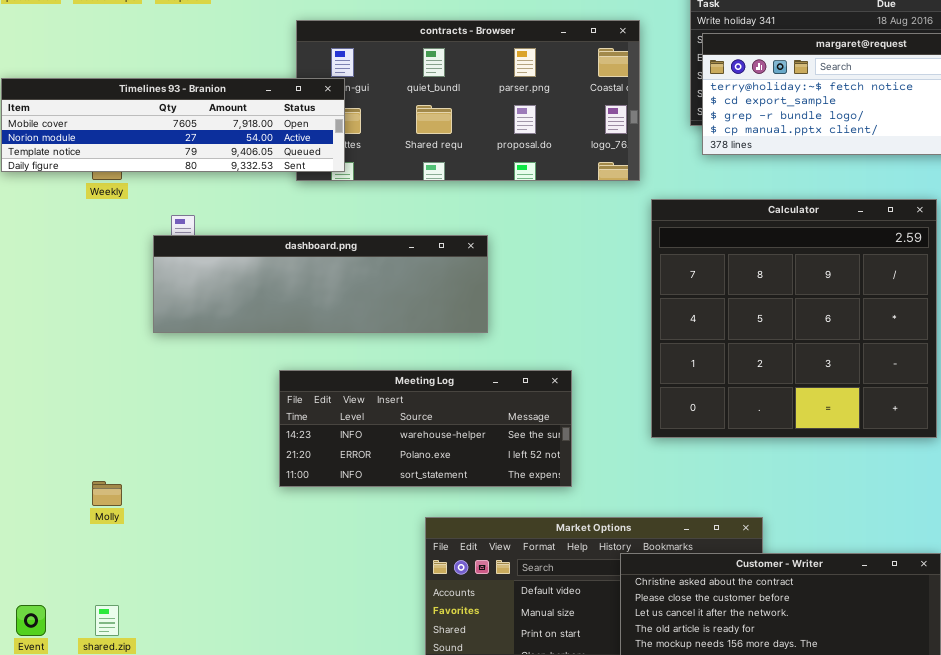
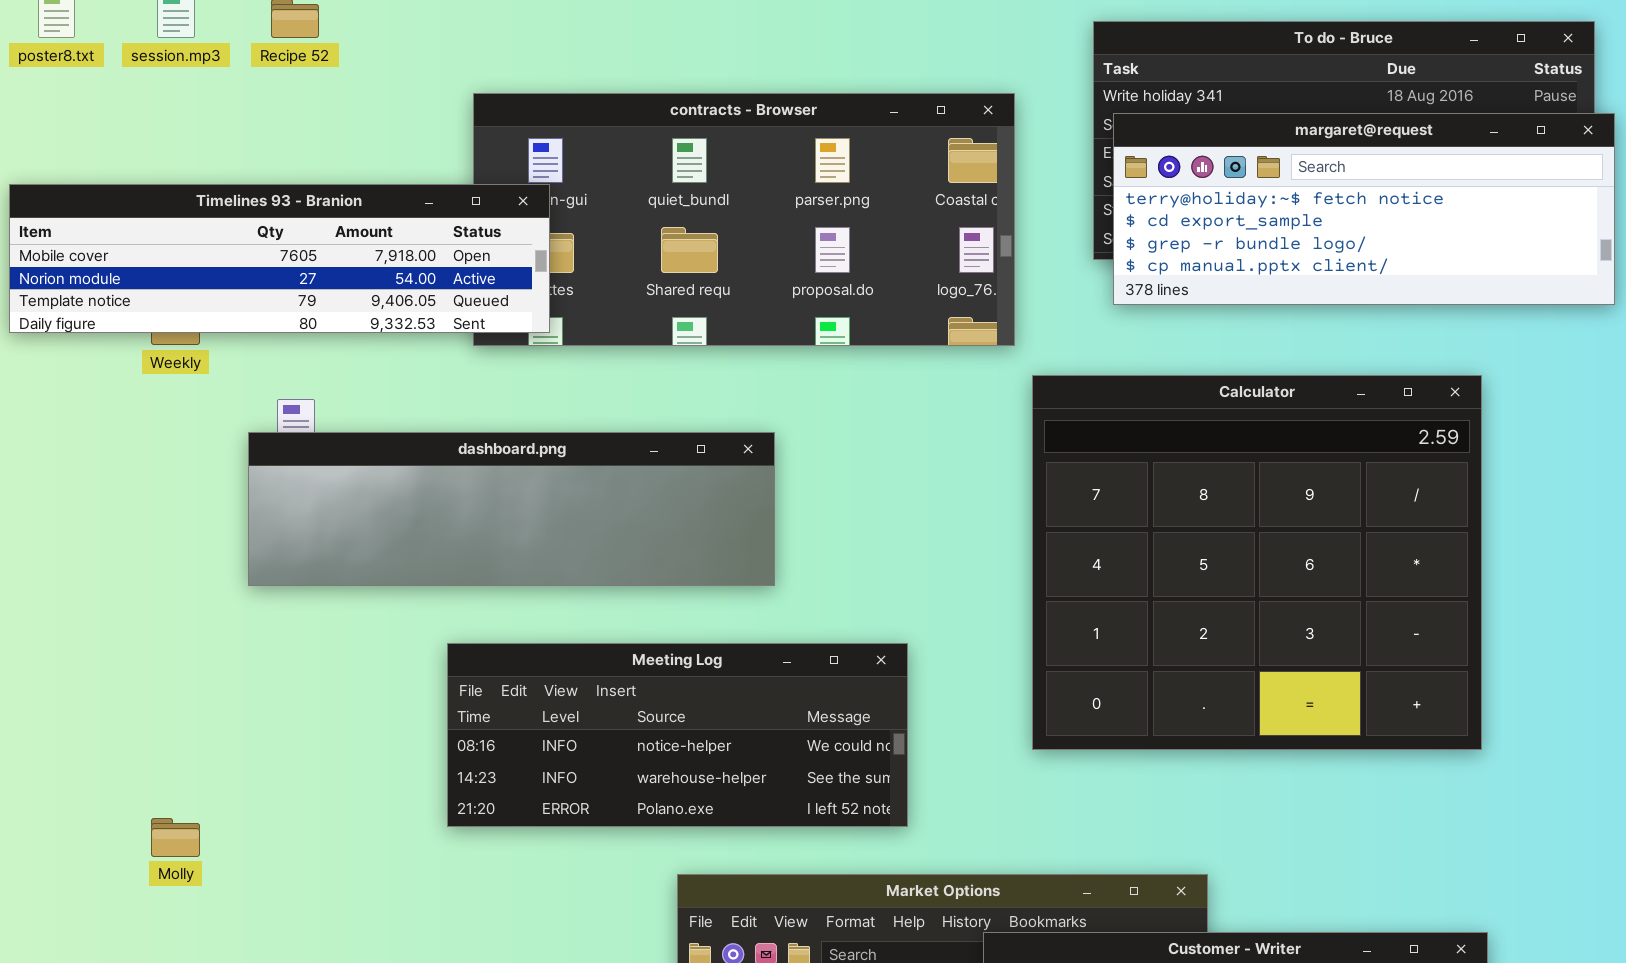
Meeting Log: [279,370,572,487] -> [447,643,908,827], scrolled up 1 row

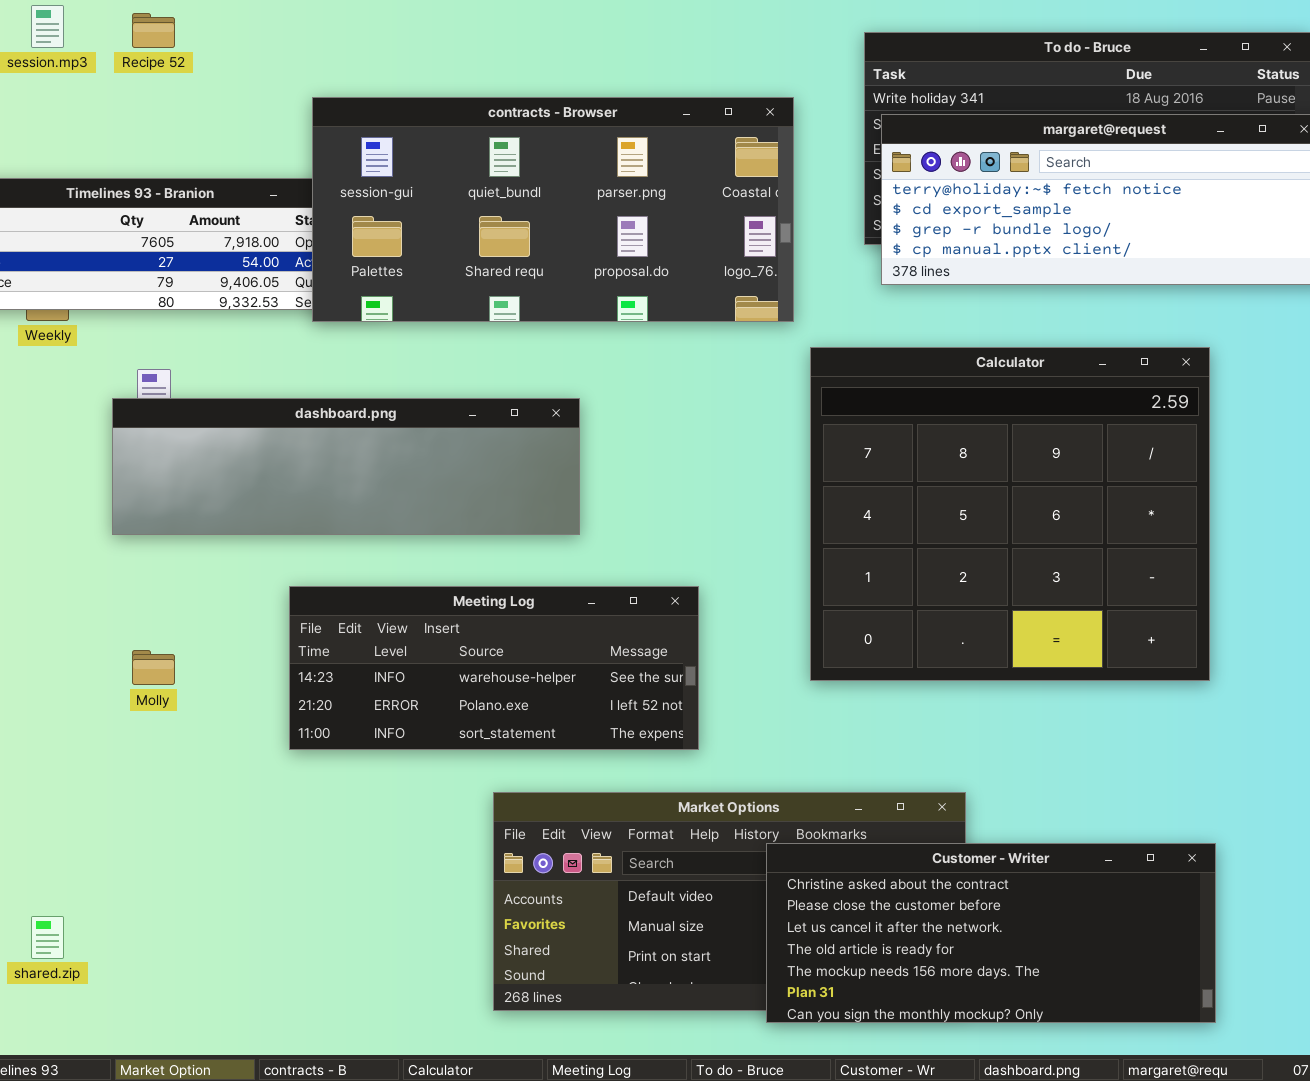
contracts - Browser: [473,93,1015,346] -> [312,97,794,322], raised
Meeting Log: [447,643,908,827] -> [289,586,699,750], scrolled down 1 row
Molly: [151,818,200,857] -> [132,650,175,685], moved

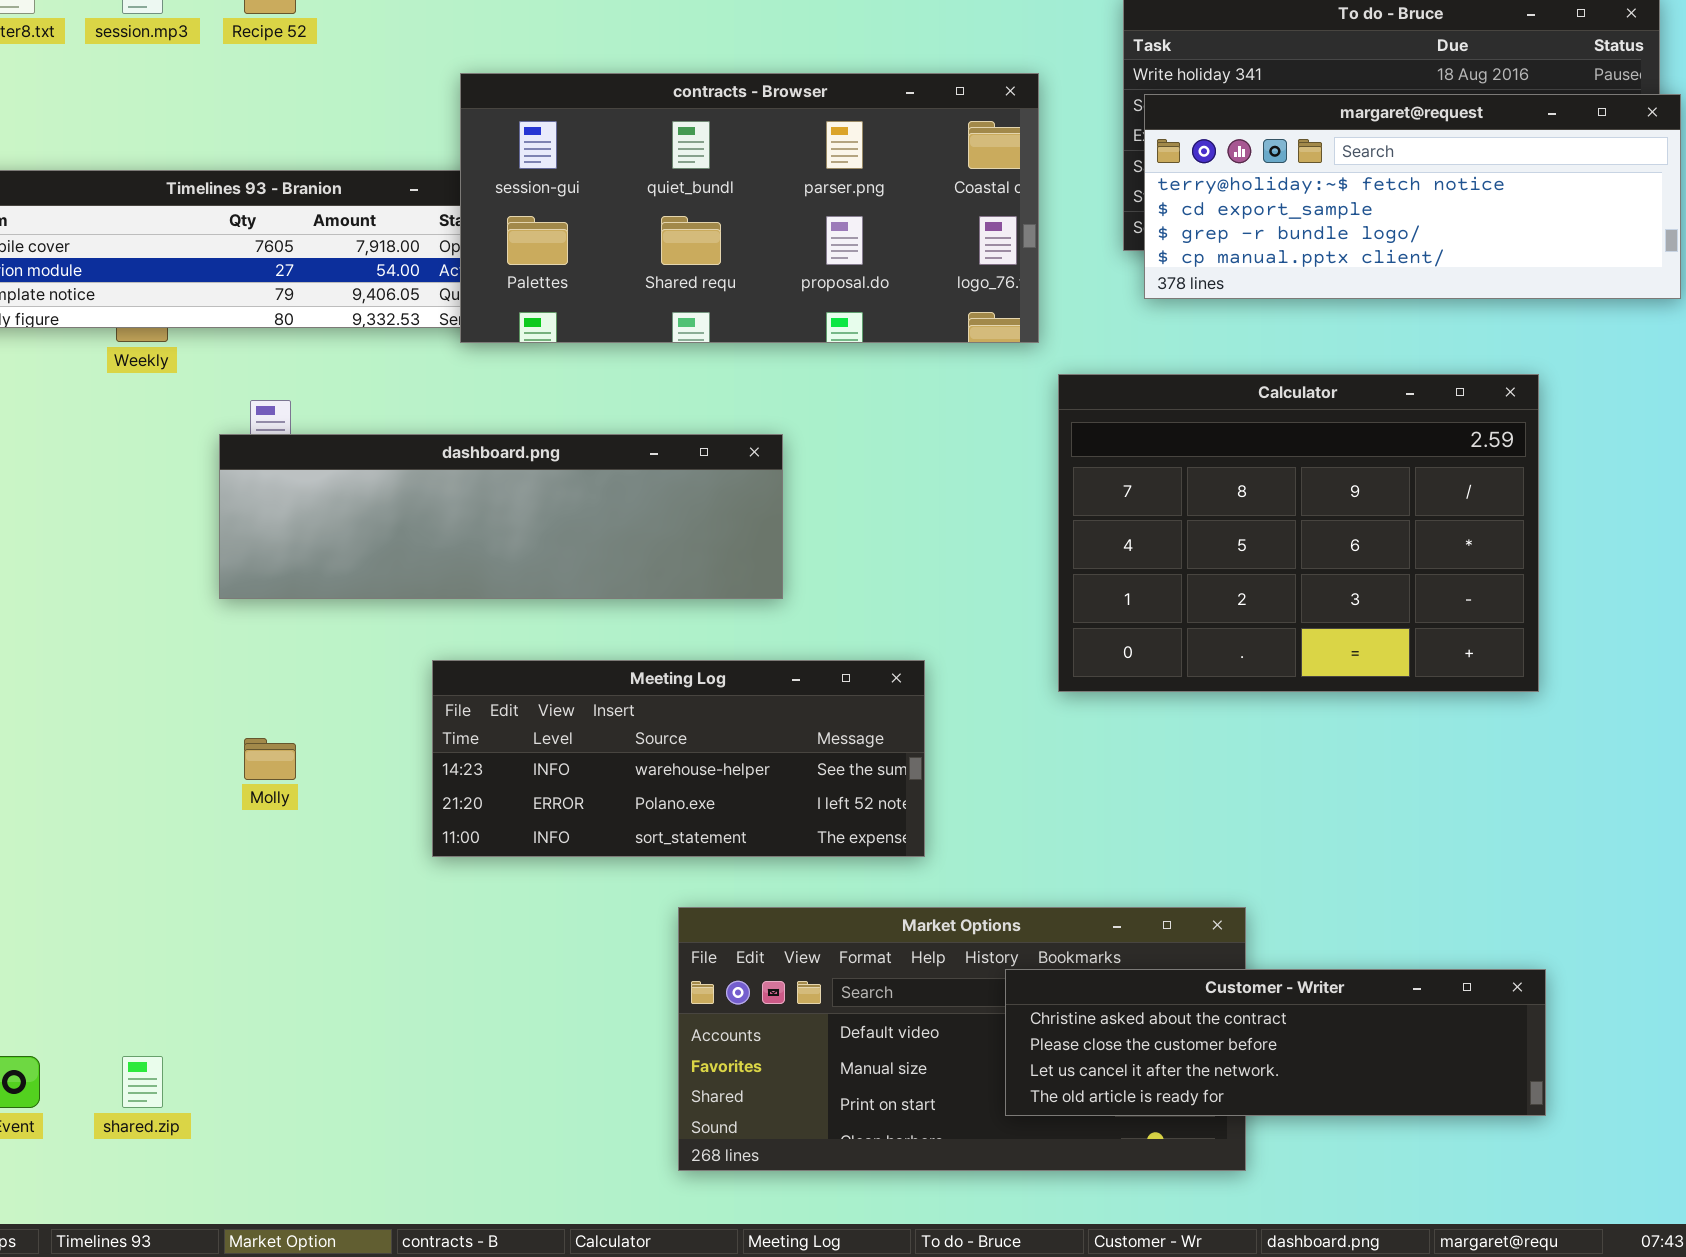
Calculator: [810,347,1210,681] -> [1058,374,1539,692], resized
Customer - Writer: [766,843,1216,1023] -> [1005,969,1546,1116], resized

